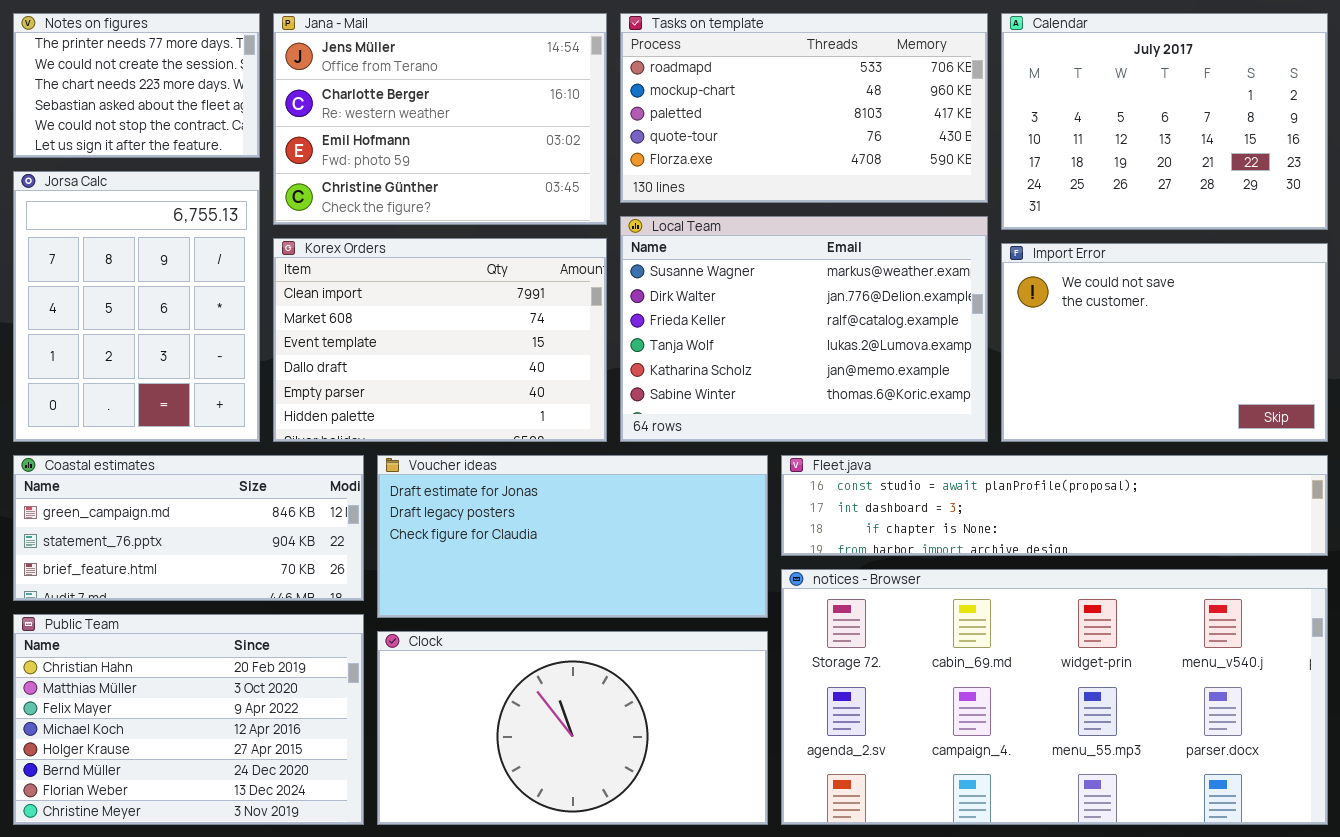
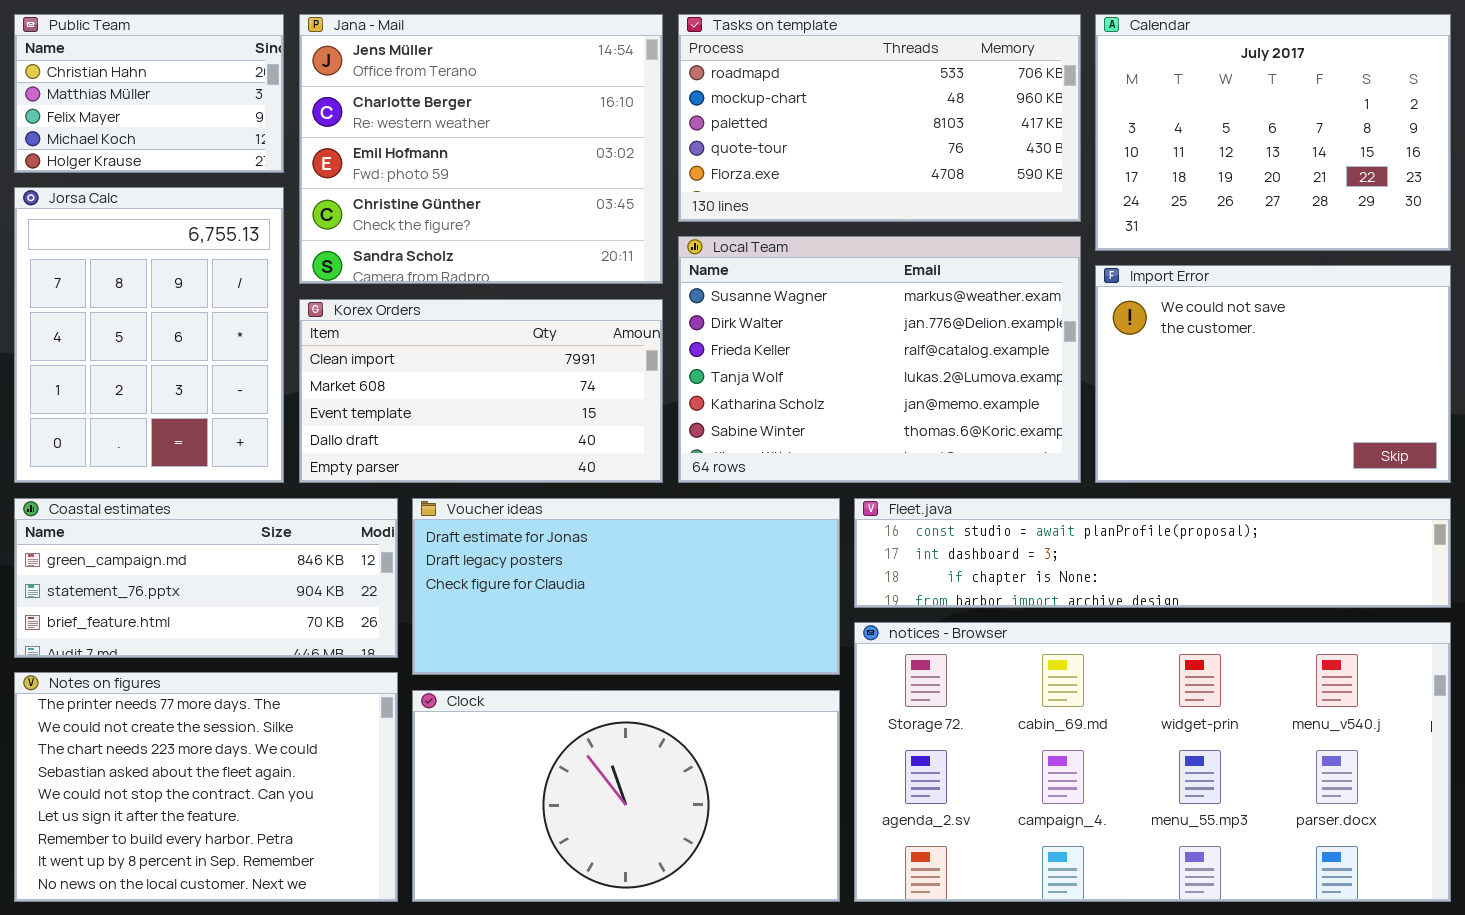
Notes on figures: [13,13,260,158] -> [14,672,398,902], moved, resized
Jana - Mail: [273,13,607,225] -> [299,14,663,284], resized
Korex Orders: [273,238,607,442] -> [299,299,663,483], resized
Public Team: [13,614,364,825] -> [14,14,284,173], moved, resized

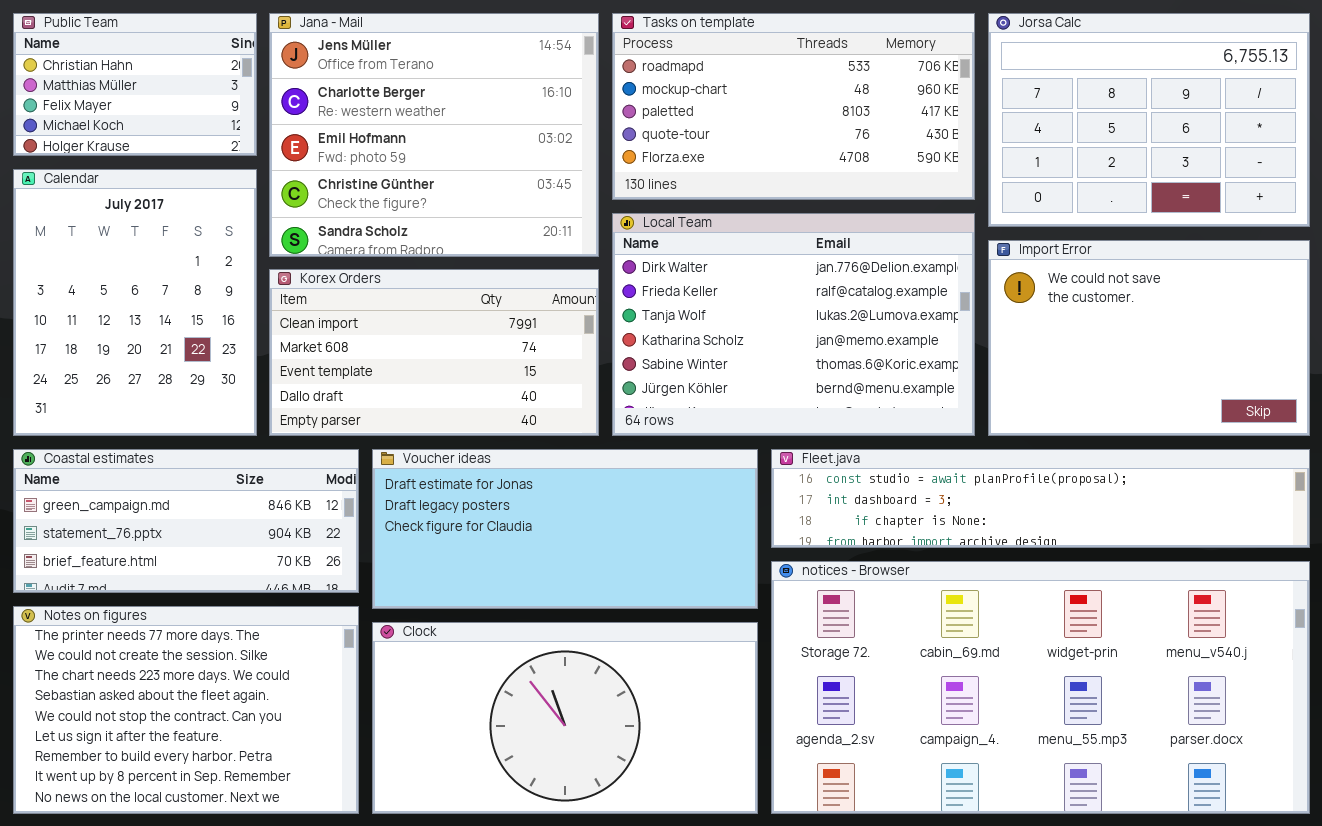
Calendar: [1095,14,1451,251] -> [13,169,257,436], moved, resized
Jorsa Calc: [14,187,284,483] -> [988,13,1310,227], moved, resized
Local Team: [678,236,1081,483] -> [612,213,975,436], scrolled down 1 row

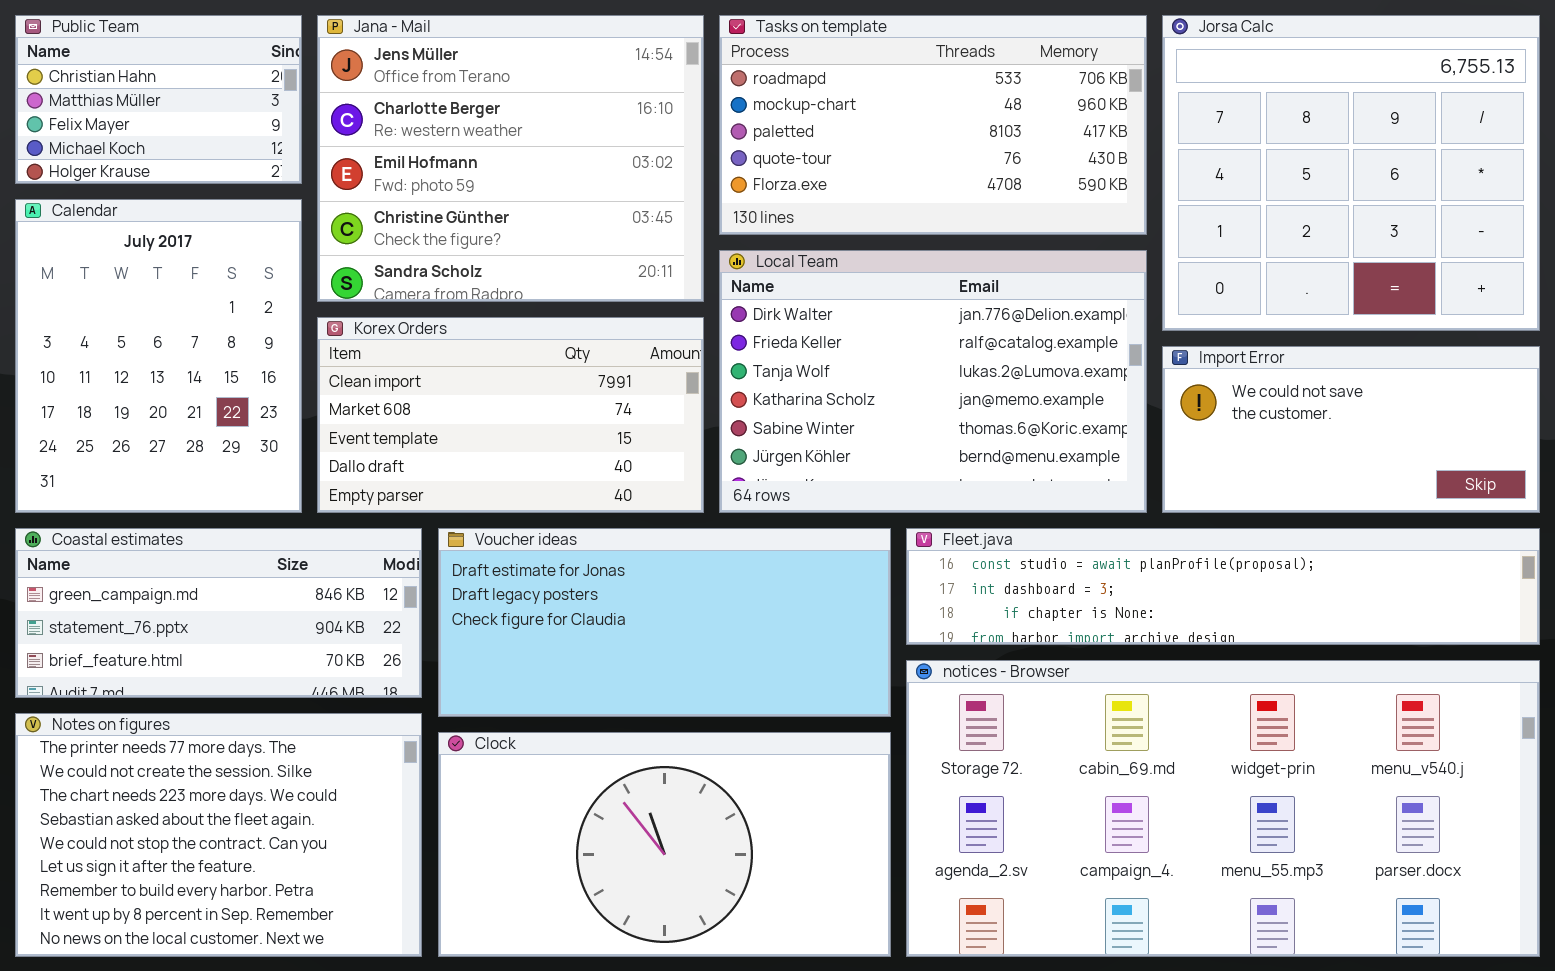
Jorsa Calc: [988,13,1310,227] -> [1162,15,1540,331], resized
Import Error: [988,240,1310,436] -> [1162,346,1540,513], resized

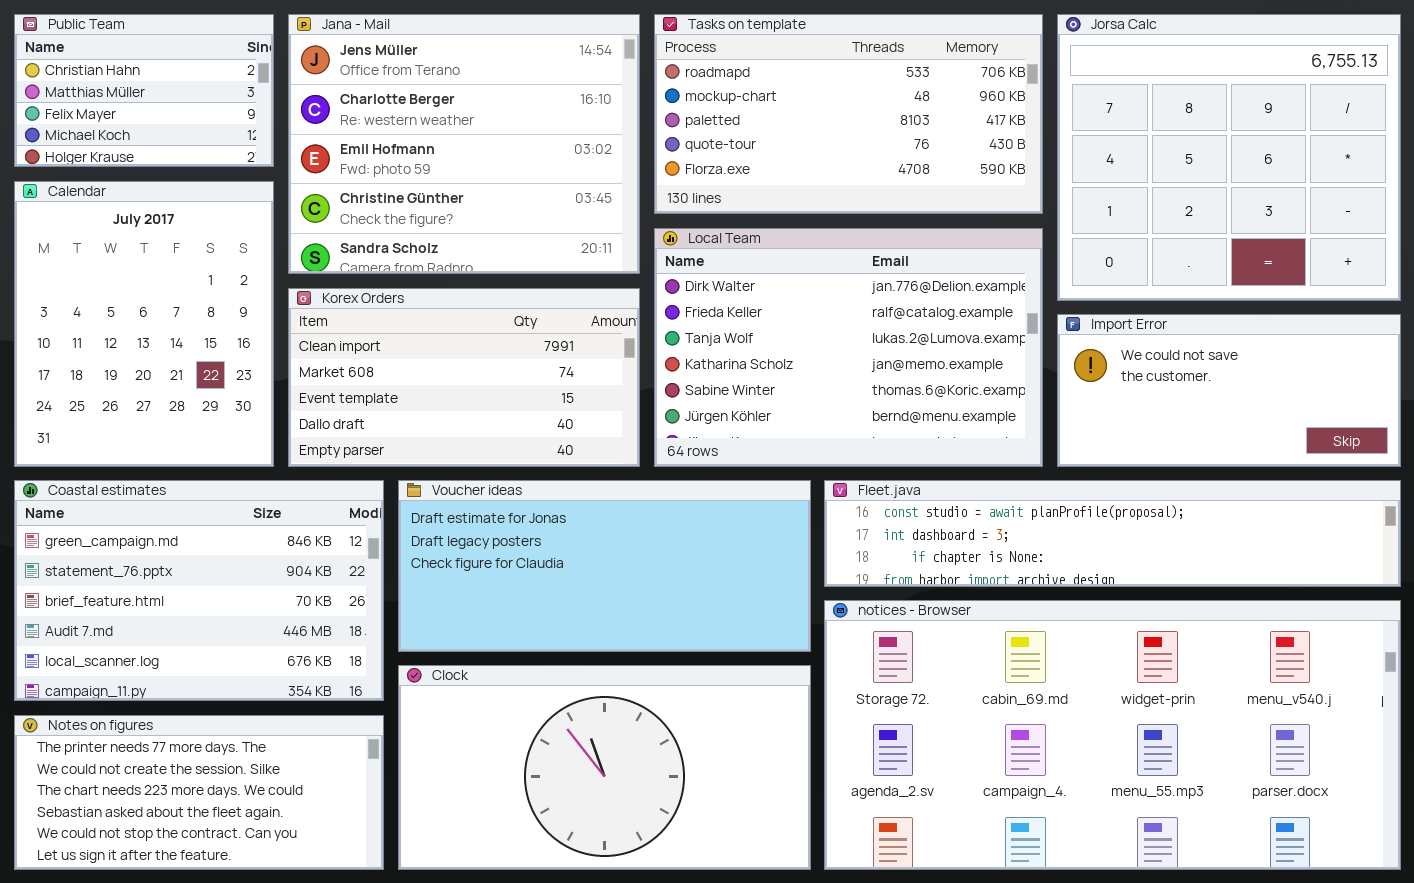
Coastal estimates: [15,528,422,698] -> [14,480,384,701], resized
Notes on figures: [15,713,422,957] -> [14,715,384,870], resized

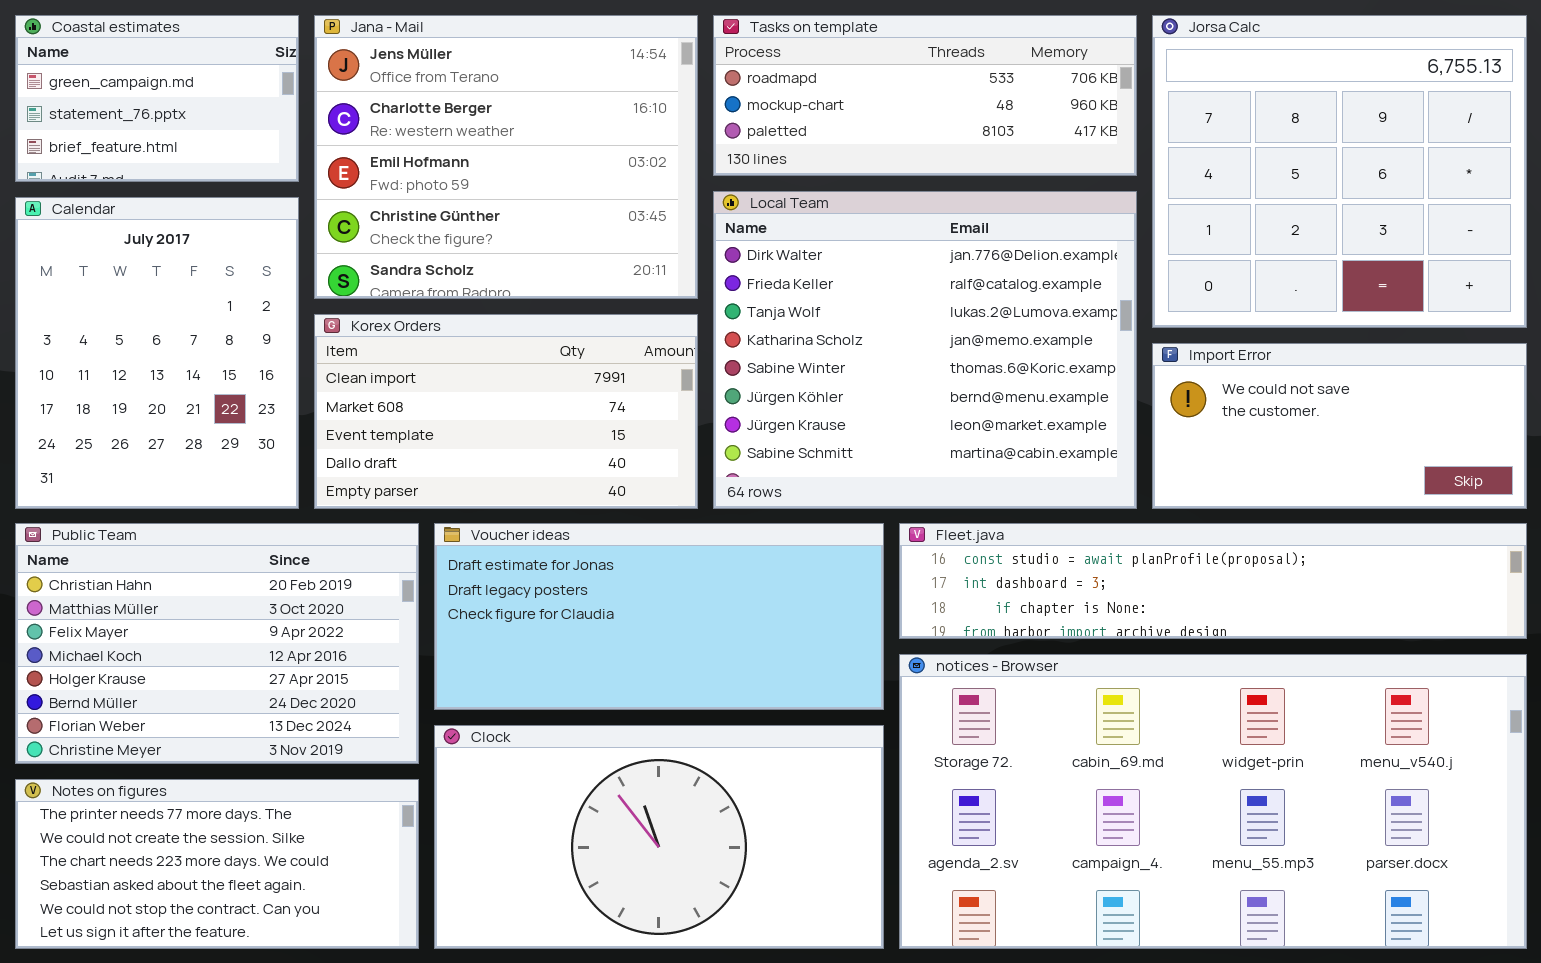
Public Team: [14,14,274,167] -> [15,523,419,764], moved, resized
Tasks on template: [654,14,1043,214] -> [713,15,1137,176], resized
Local Team: [654,228,1043,467] -> [713,191,1137,509], resized
Coastal estimates: [14,480,384,701] -> [15,15,299,182], moved, resized

